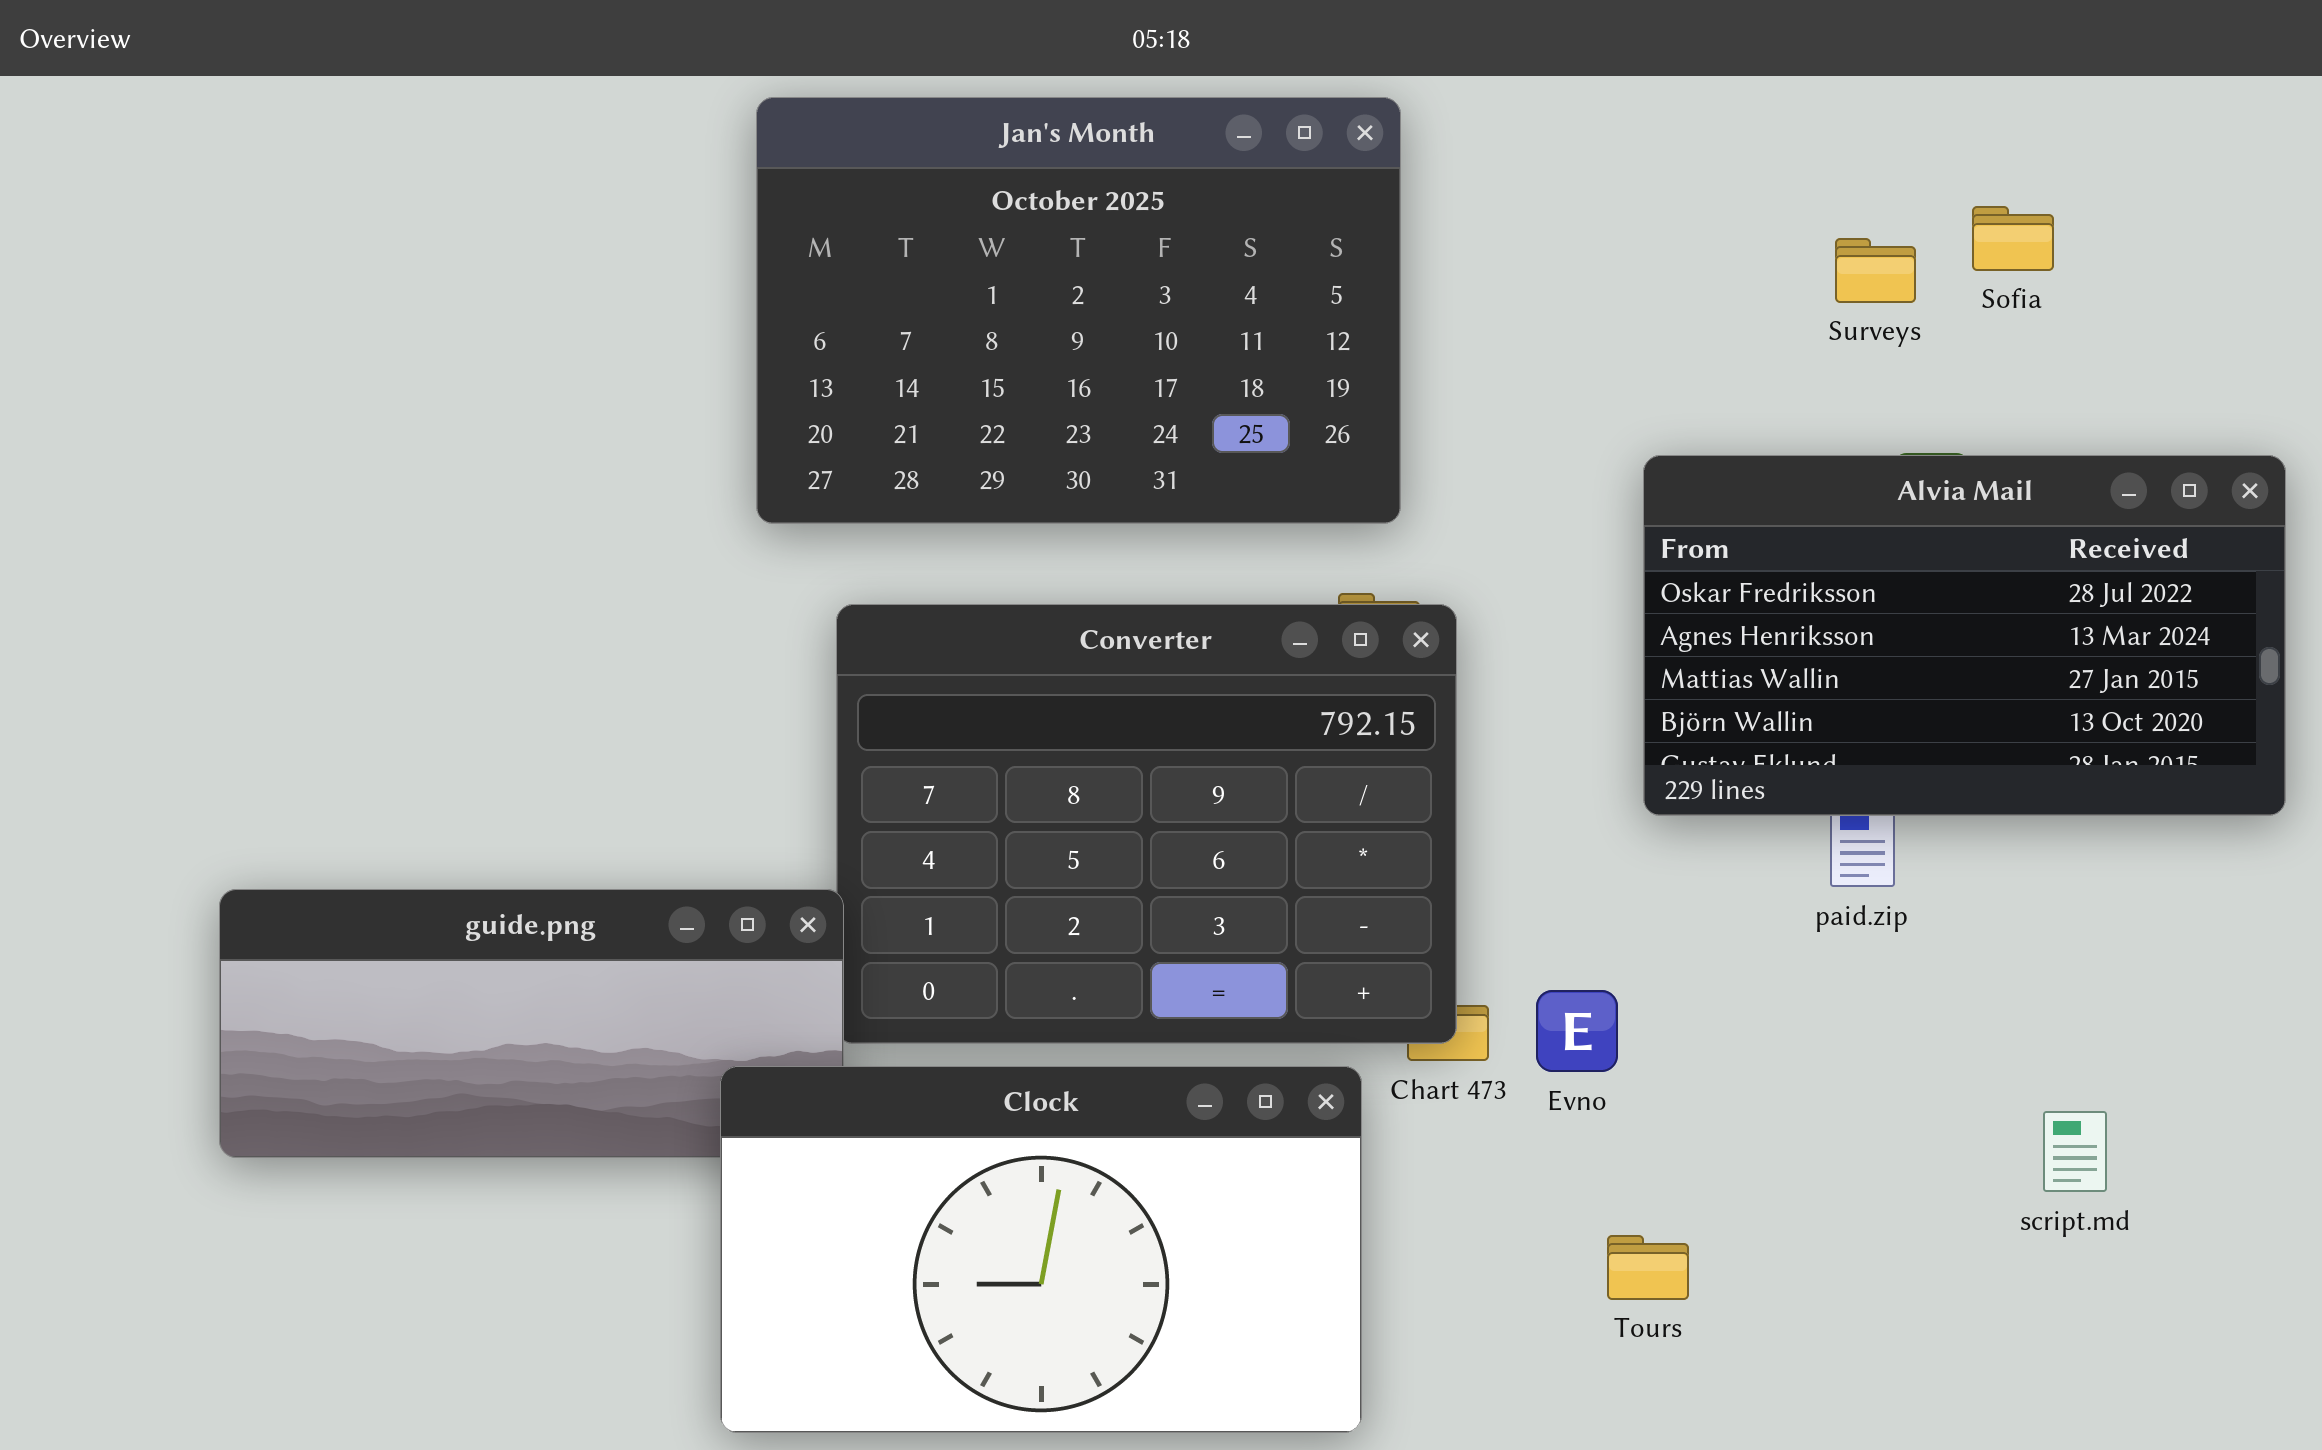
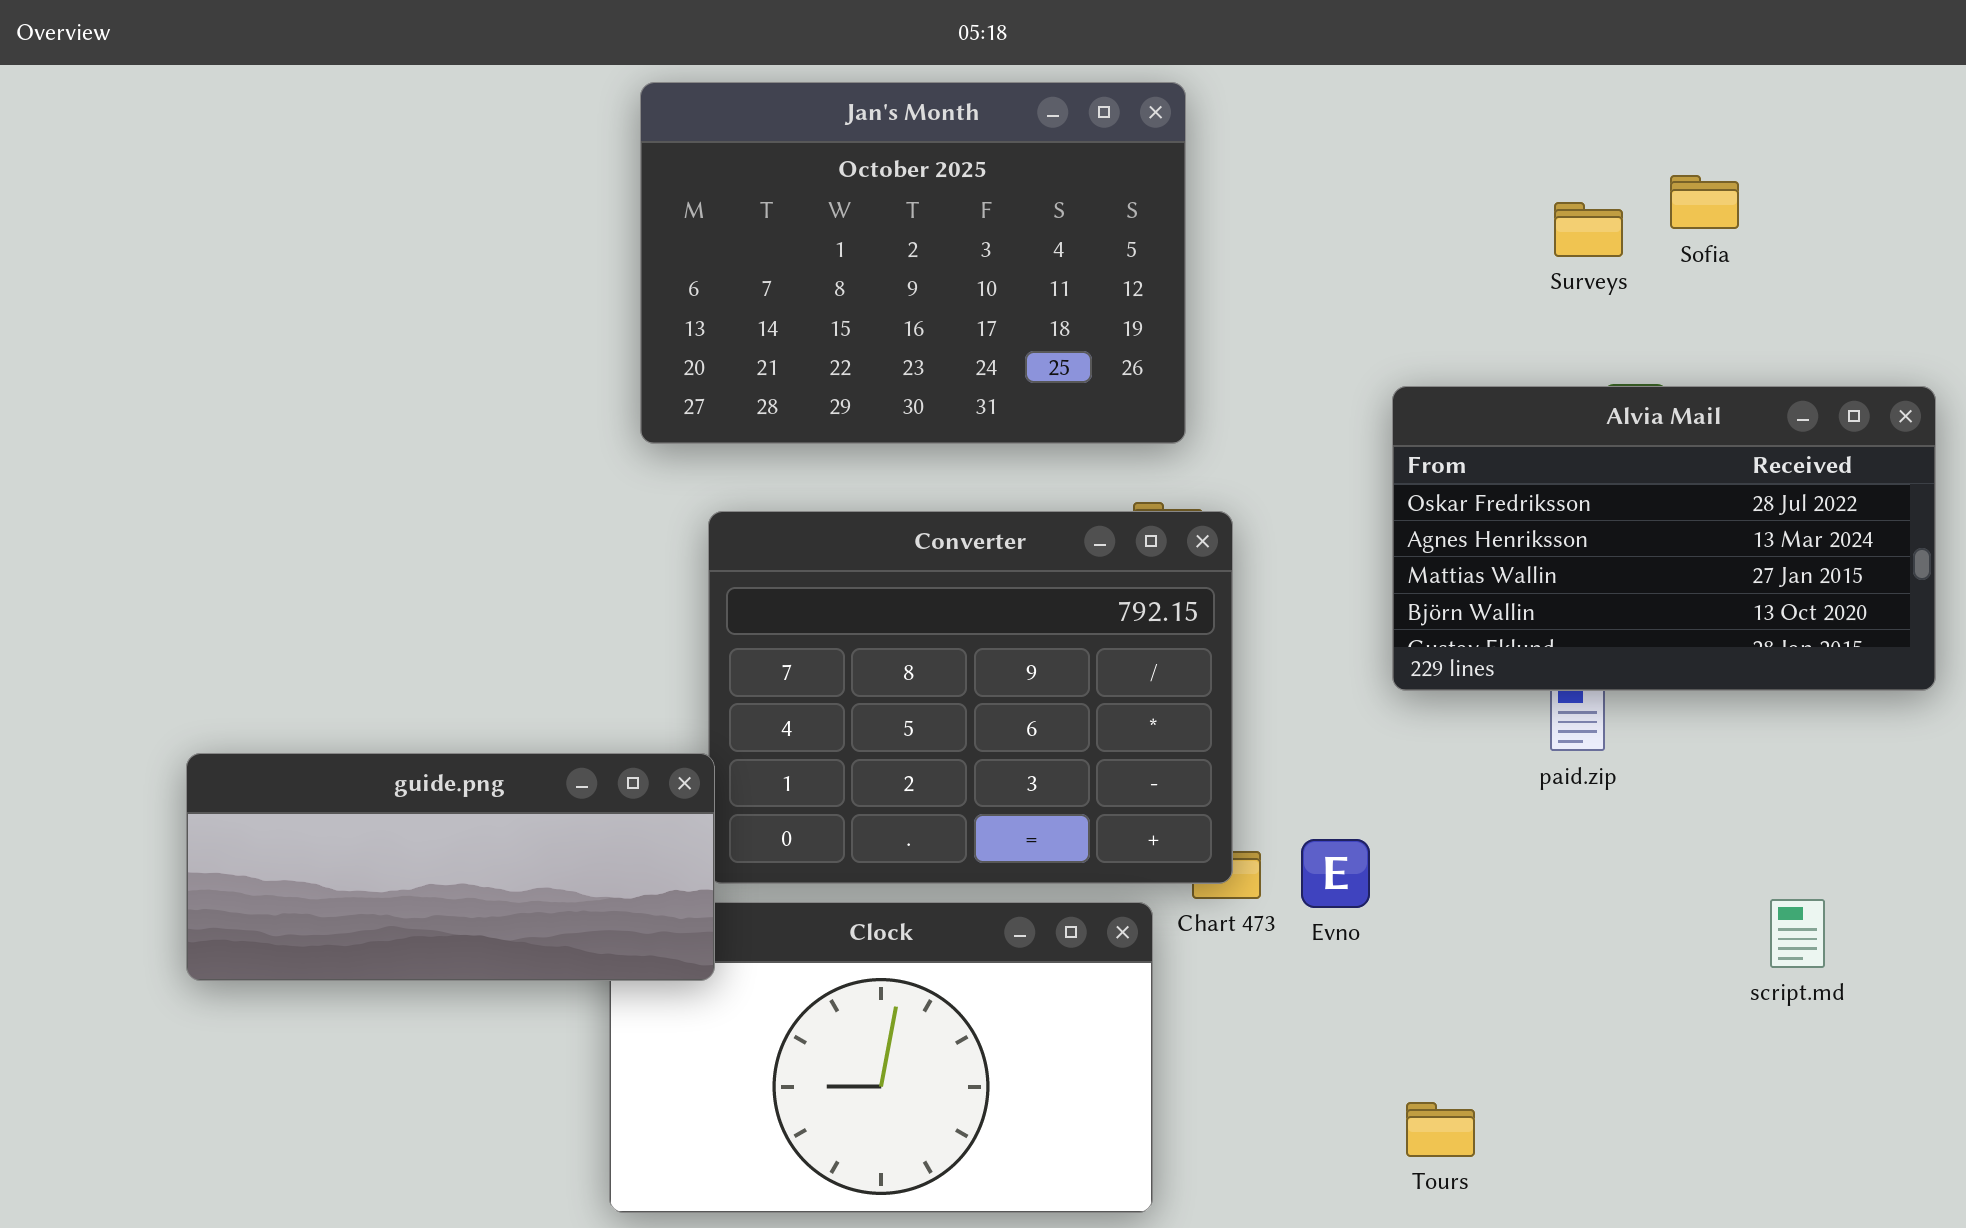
guide.png: [219,889,844,1158] -> [186,753,715,981], raised
script.md: [2043,1111,2107,1192] -> [1770,899,1825,968], moved
Tours: [1607,1235,1689,1300] -> [1406,1102,1475,1157], moved

